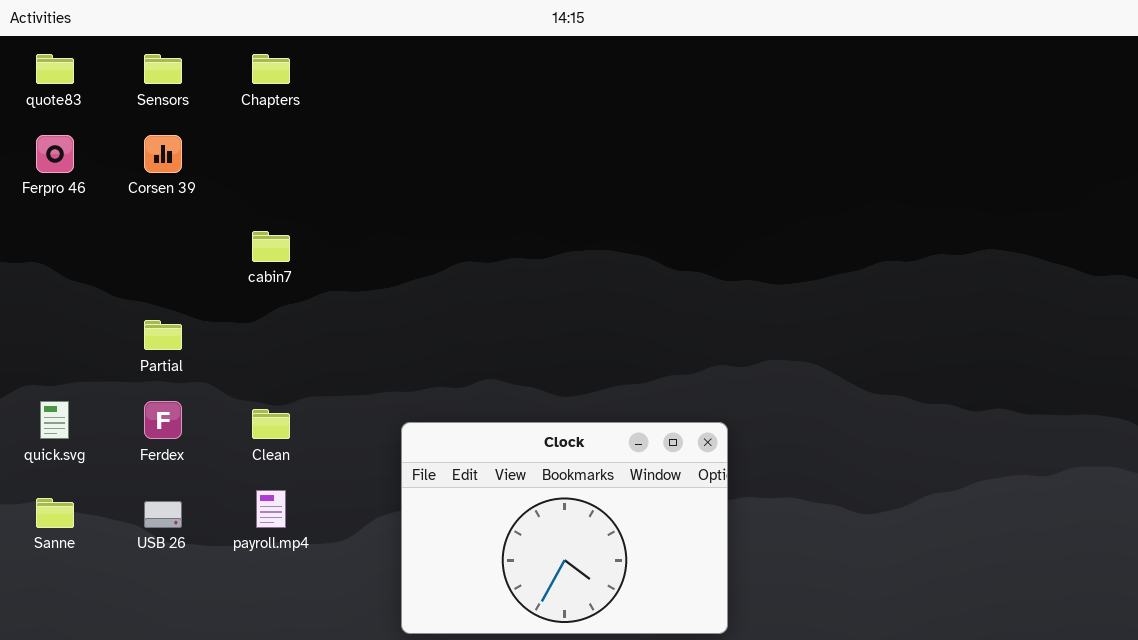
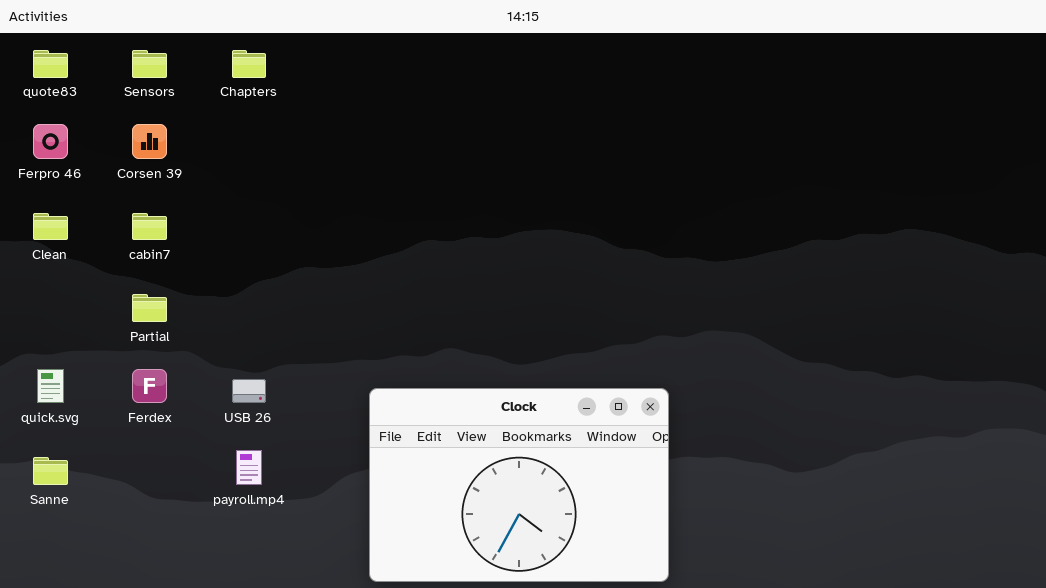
cabin7: [252,231,290,262] -> [132,213,167,240], moved
Clean: [252,409,290,439] -> [33,213,68,240], moved
USB 26: [144,501,182,528] -> [232,379,266,403], moved

